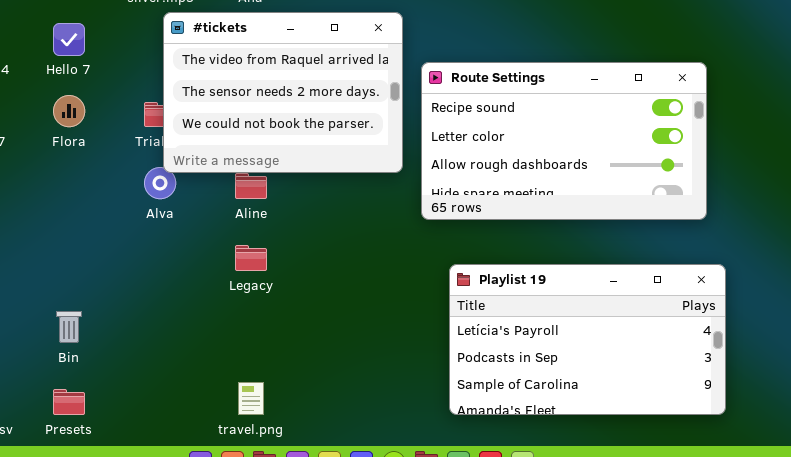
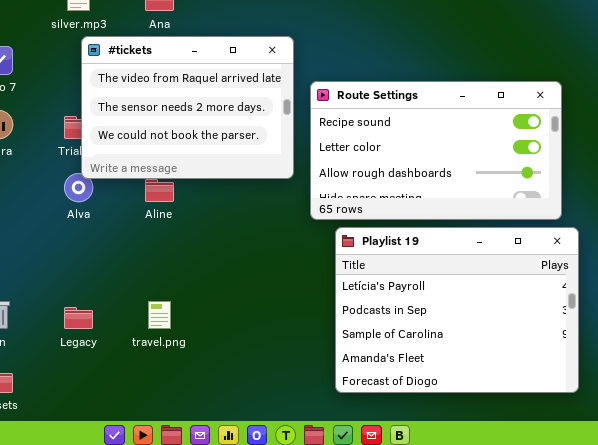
Legacy: [235,245,267,271] -> [64,307,93,329], moved
Playlist 19: [449,264,726,415] -> [335,227,579,393], resized
travel.png: [238,382,264,415] -> [148,301,171,329], moved

